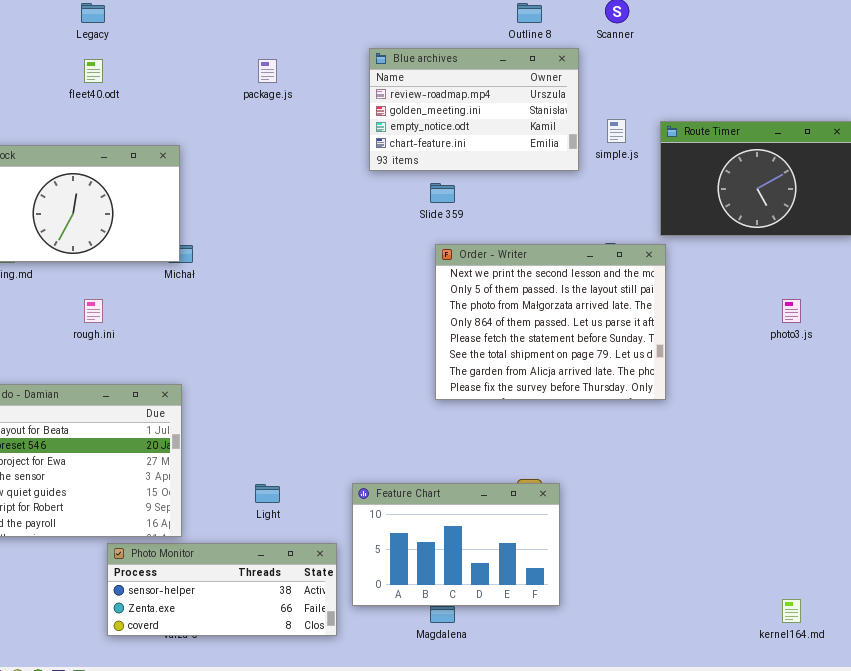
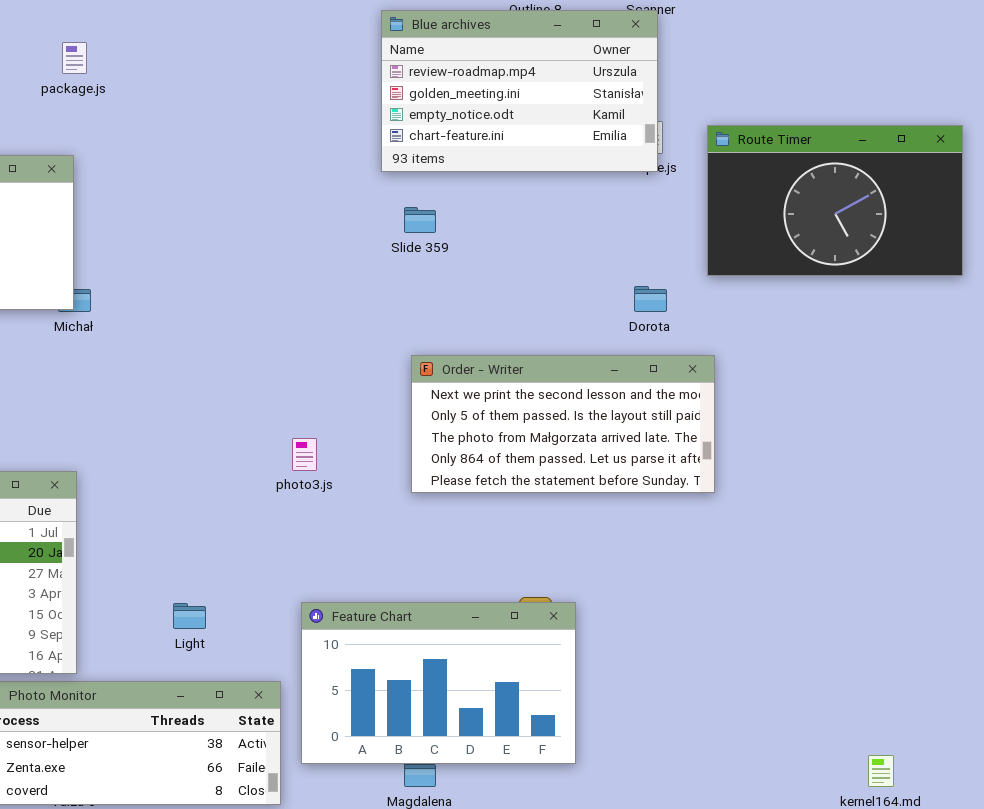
Blue archives: [369,48,579,171] -> [381,10,658,172], moved
package.js: [258,59,277,83] -> [62,42,87,74], moved
Order - Writer: [435,244,666,400] -> [411,355,715,493], resized
photo3.js: [782,299,801,323] -> [292,438,317,471], moved

